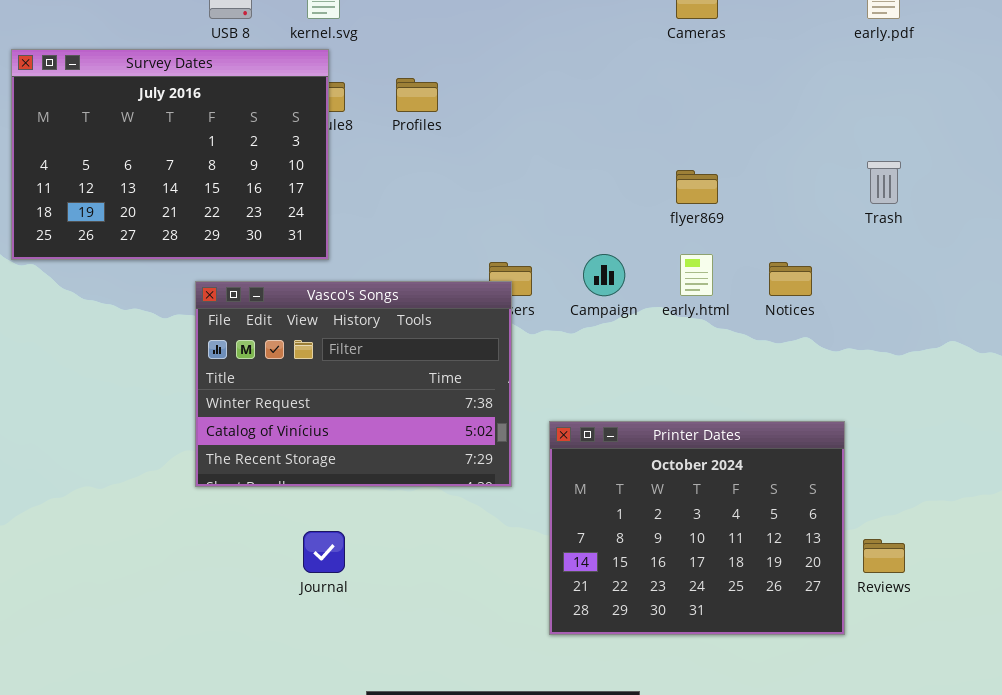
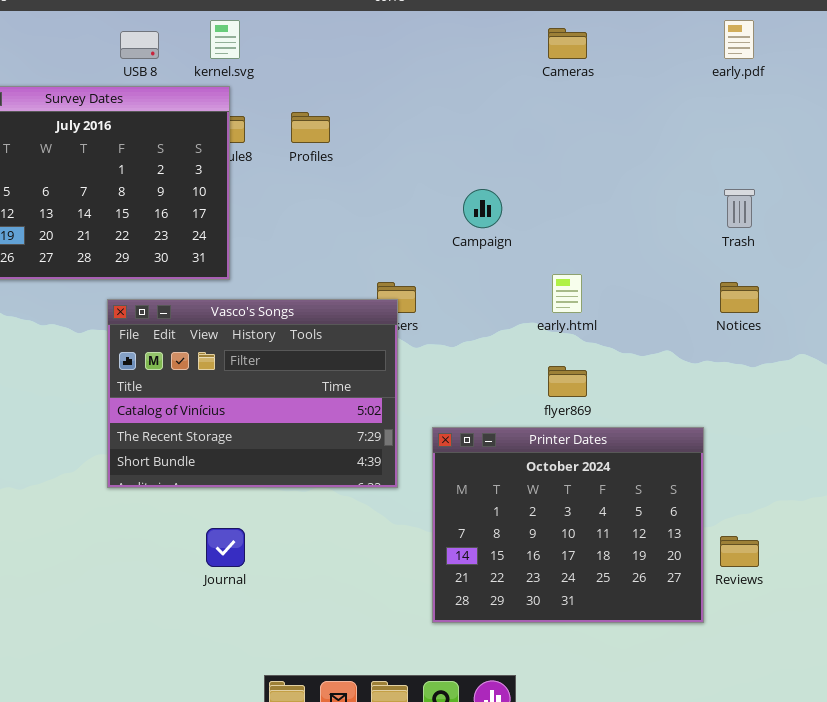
flyer869: [676,170,718,204] -> [548,366,587,397], moved
Campaign: [583,254,625,296] -> [463,189,502,228], moved
Notices: [769,262,812,296] -> [720,282,759,313], moved
Vasco's Songs: [195,281,512,487] -> [107,299,398,488], scrolled down 1 row

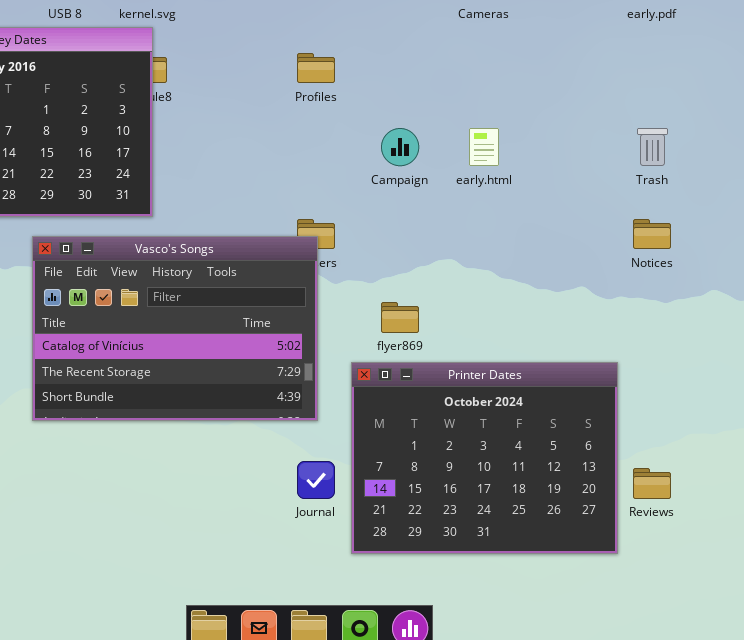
Profiles: [291,112,330,143] -> [297,53,335,83], moved
early.html: [552,274,582,313] -> [469,128,499,166], moved
flyer869: [548,366,587,397] -> [381,302,419,333], moved
Journal: [206,528,245,567] -> [297,461,335,499], moved

